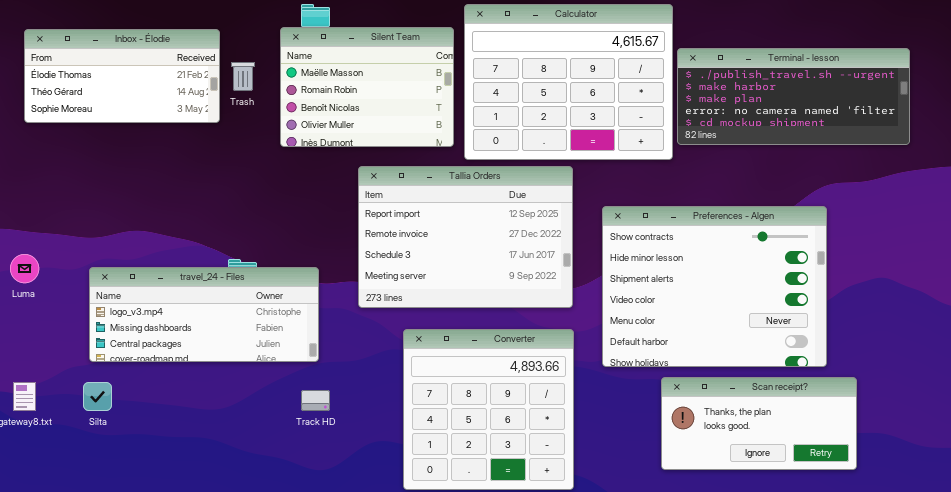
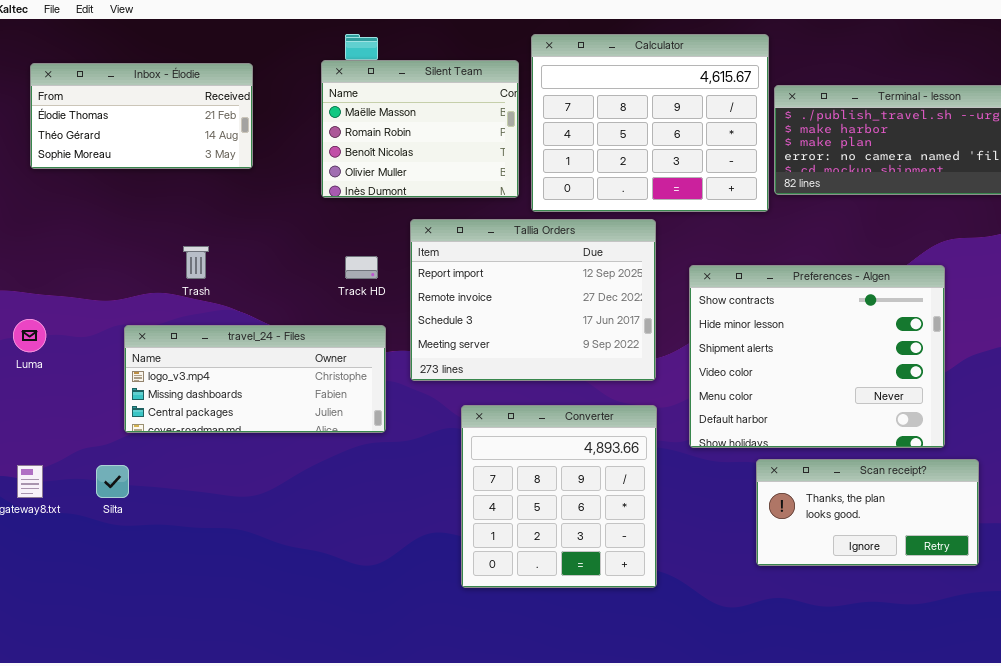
Trash: [231,62,255,91] -> [183,246,209,279], moved
travel_24 - Files: [89,267,319,362] -> [124,325,386,433], moved
Track HD: [301,390,330,411] -> [345,256,378,279], moved

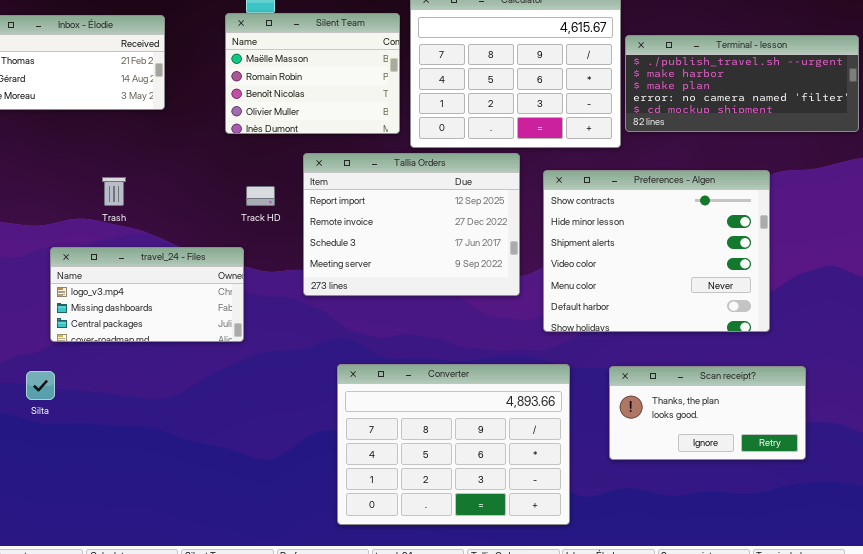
Preferences - Algen: [689,265,945,448] -> [543,170,770,332], moved
travel_24 - Files: [124,325,386,433] -> [50,247,244,342], resized
Converter: [461,405,657,588] -> [337,364,570,525], moved, resized

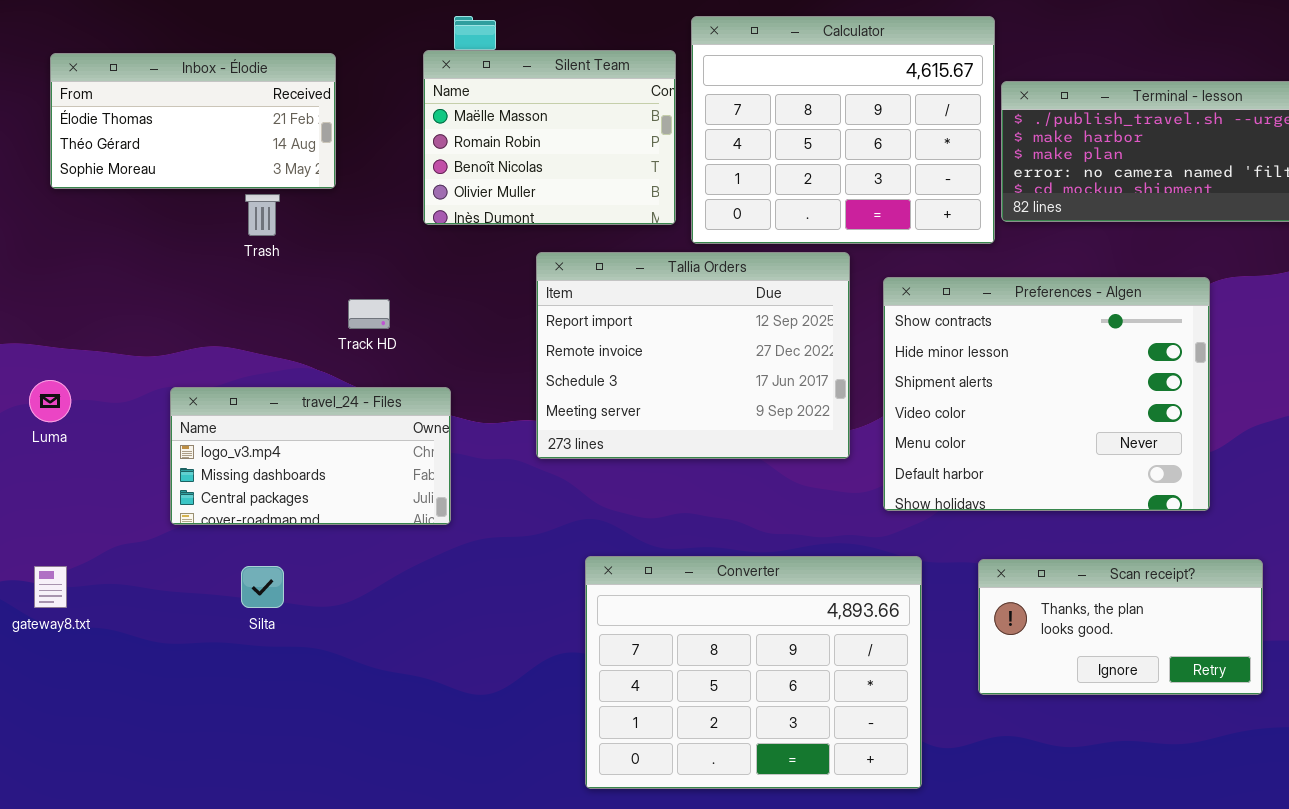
Trash: [102,177,126,206] -> [245,194,280,236], moved
Track HD: [246,186,275,206] -> [348,299,390,329], moved
Silta: [26,371,55,400] -> [241,566,284,608], moved

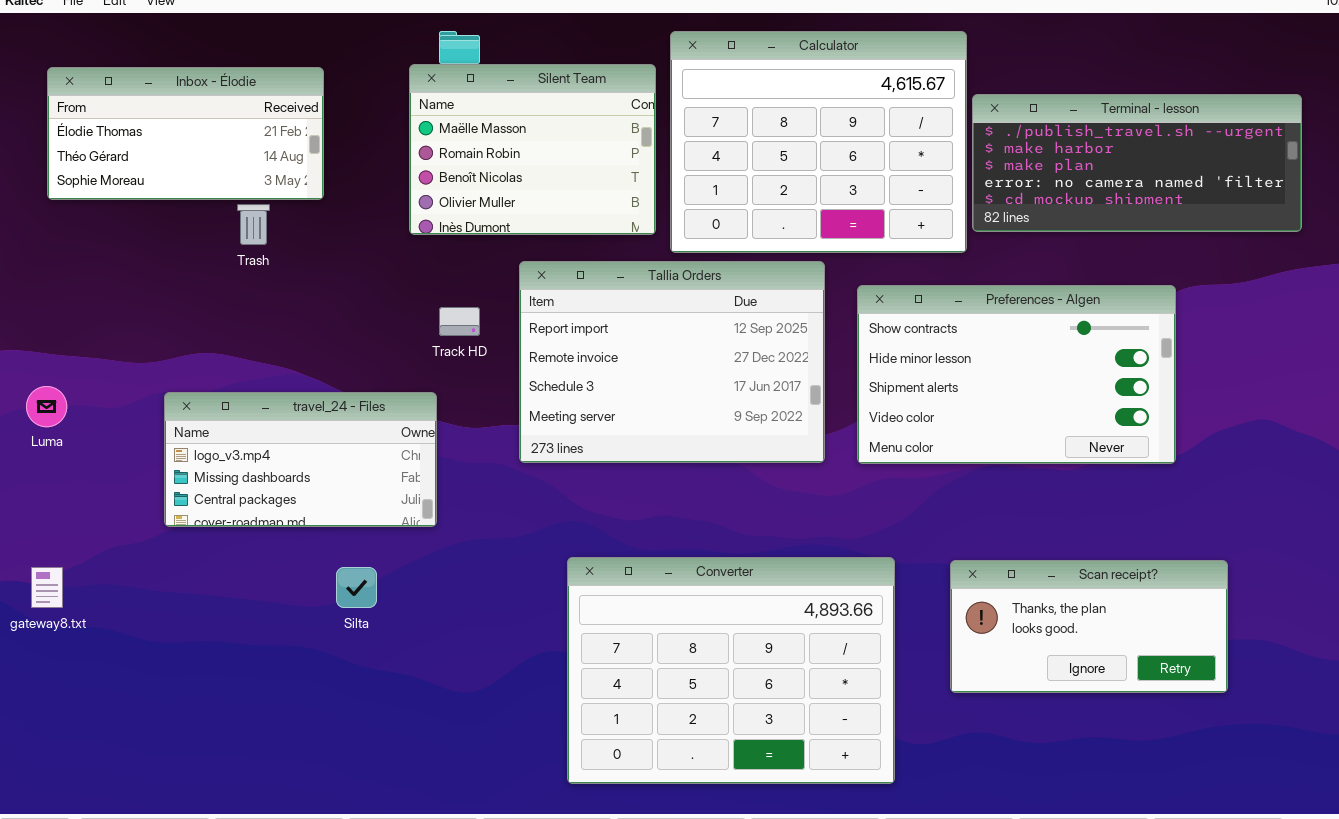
Preferences - Algen: [883,277,1210,511] -> [857,285,1176,464], resized
Track HD: [348,299,390,329] -> [439,307,480,336], moved
Silta: [241,566,284,608] -> [336,567,377,608], moved

